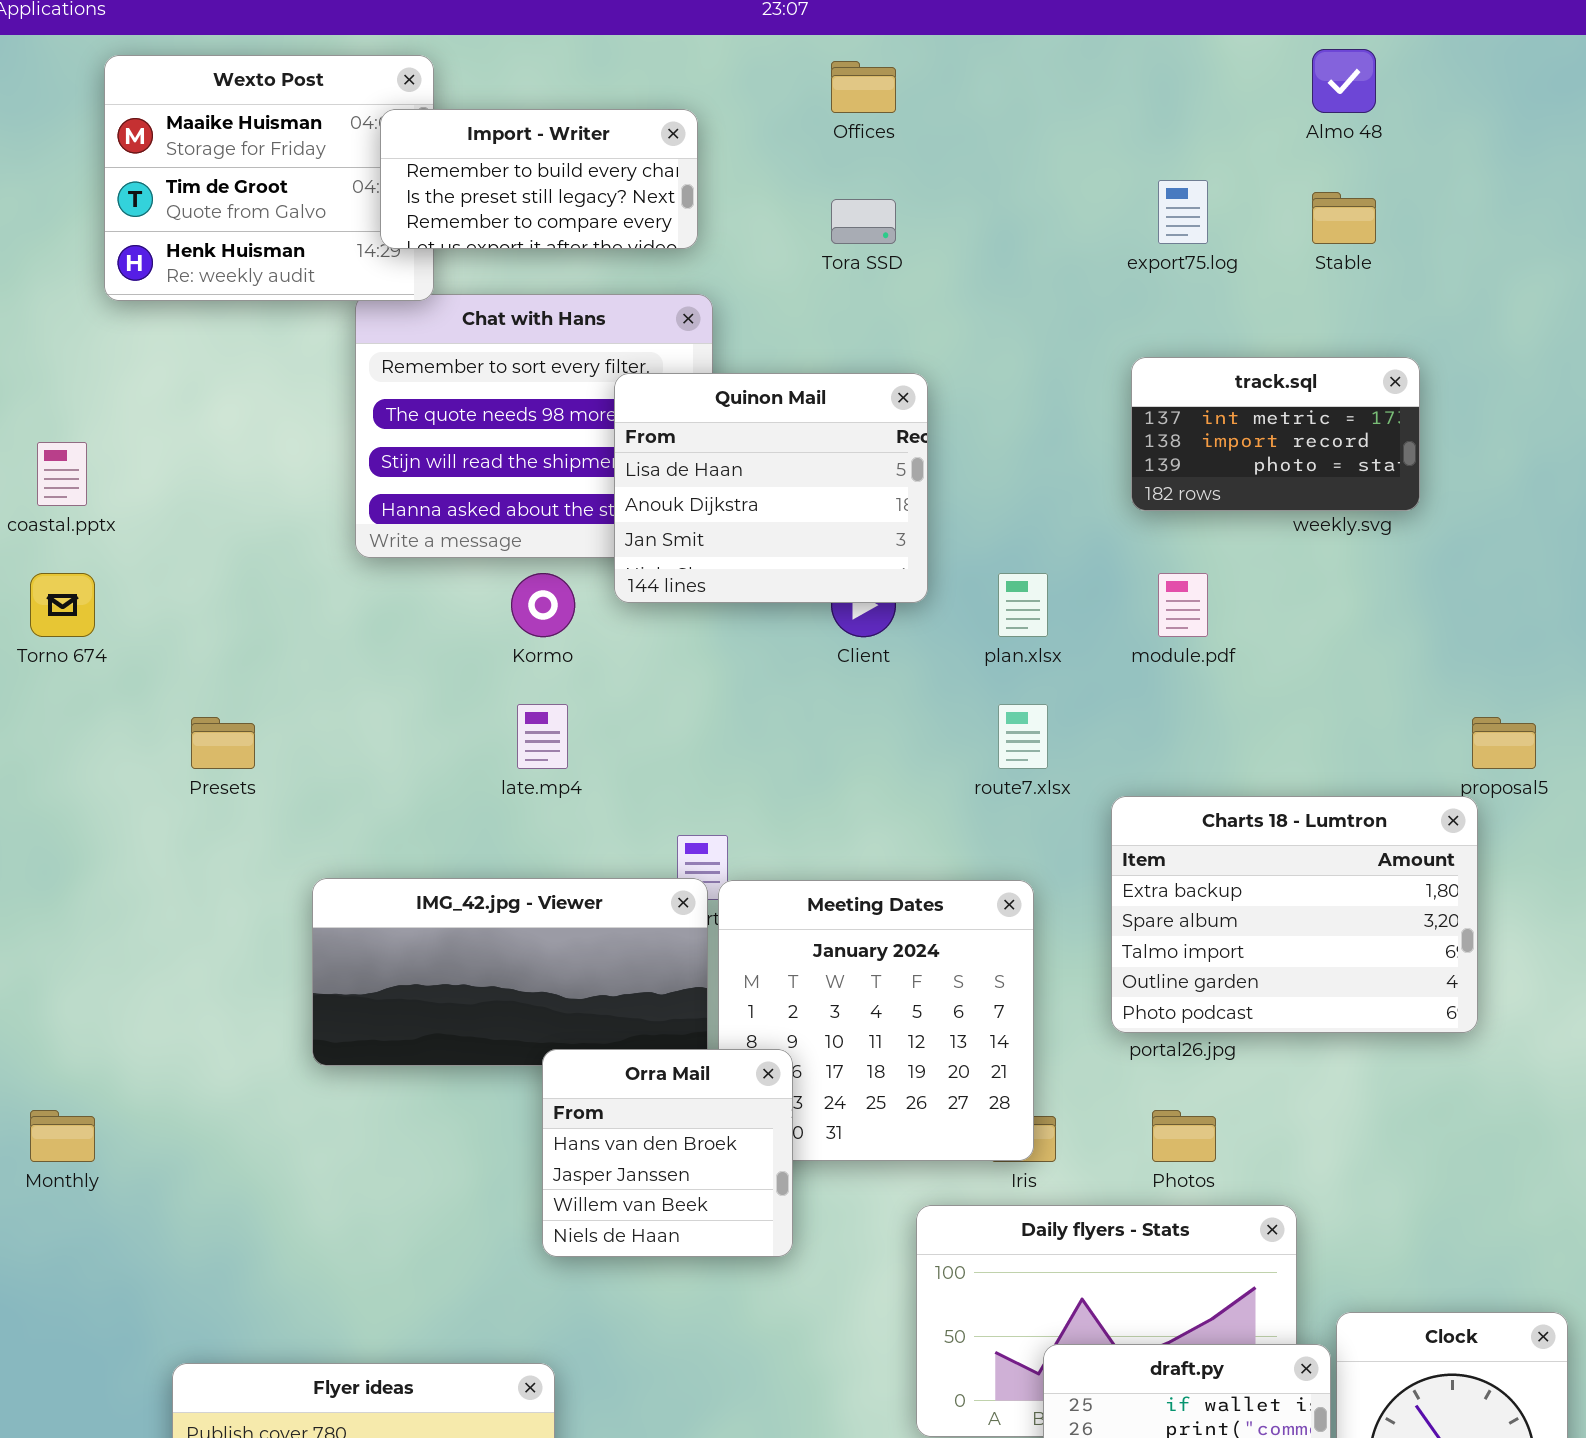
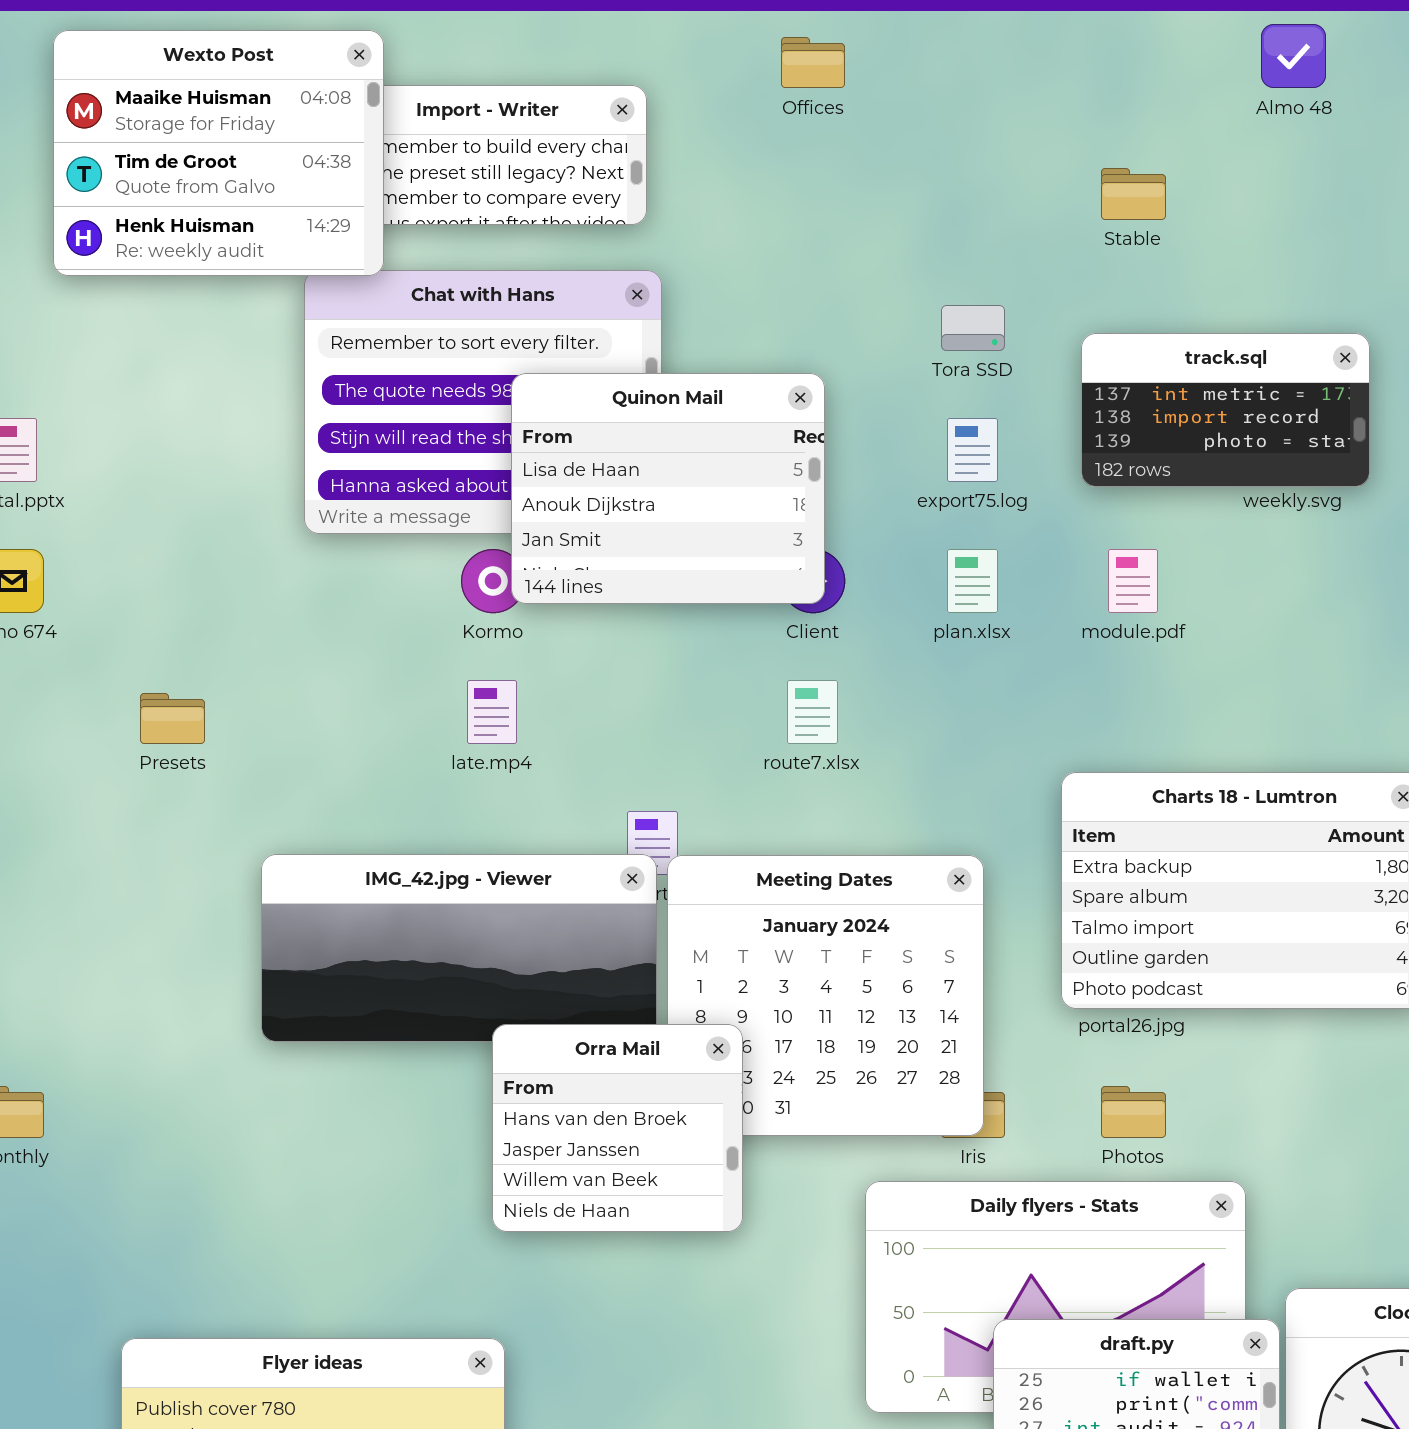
Wexto Post: [104,55,434,301] -> [53,30,384,276], raised
export75.log: [1158,180,1208,244] -> [947,418,998,482], moved
Stable: [1312,192,1376,244] -> [1101,168,1166,220], moved
Tora SSD: [831,199,896,244] -> [941,305,1005,351], moved
Quinon Mail: [614,373,928,603] -> [511,373,825,604], moved
route7.xlsx: [998,704,1048,769] -> [787,680,838,744], moved

